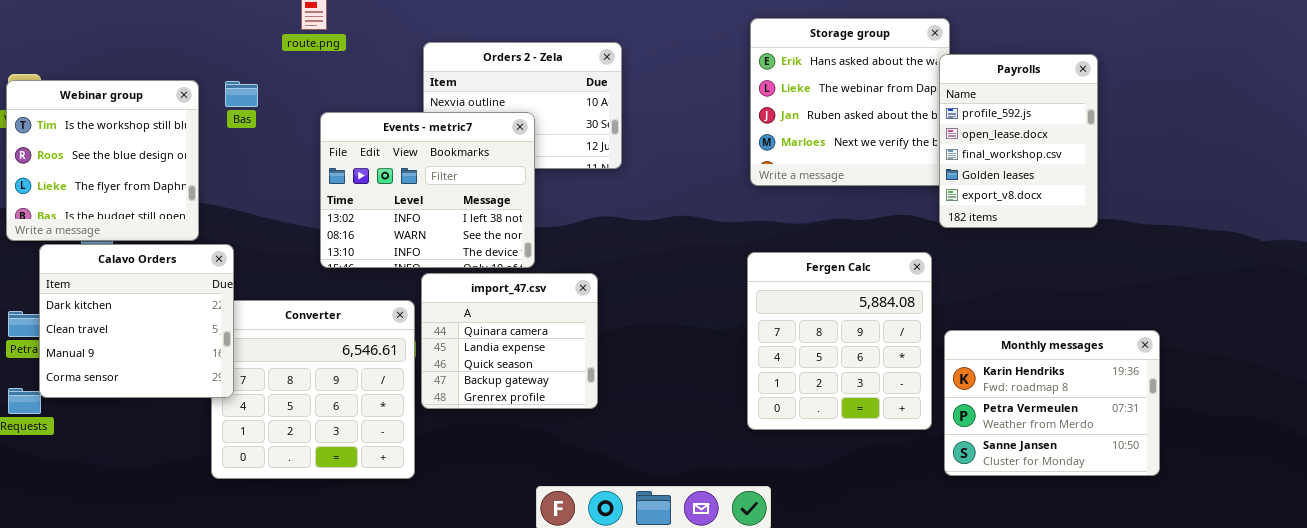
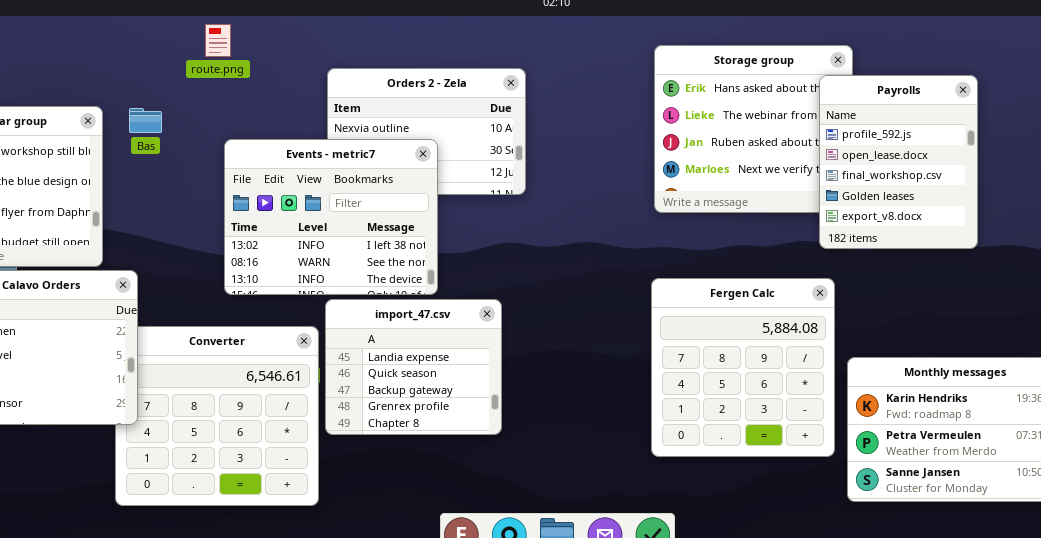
Payrolls: [939,54,1098,228] -> [819,75,978,249], moved
import_47.csv: [421,273,598,409] -> [325,299,502,435], scrolled down 1 row

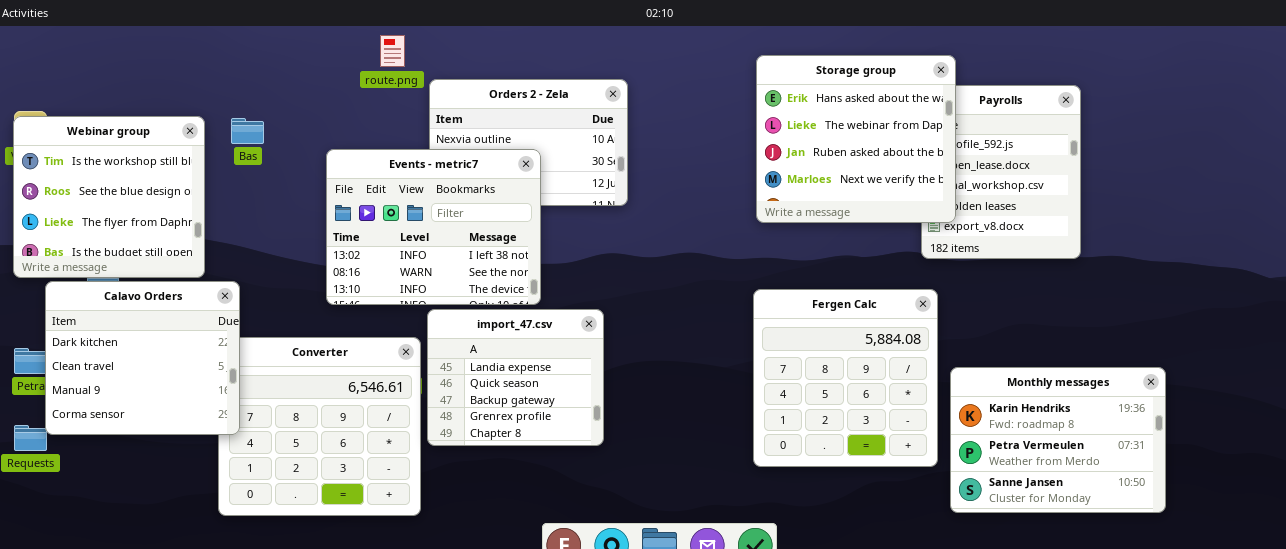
route.png: [205,24,231,57] -> [380,35,405,67], moved
Storage group: [654,45,853,213] -> [756,55,956,223], raised

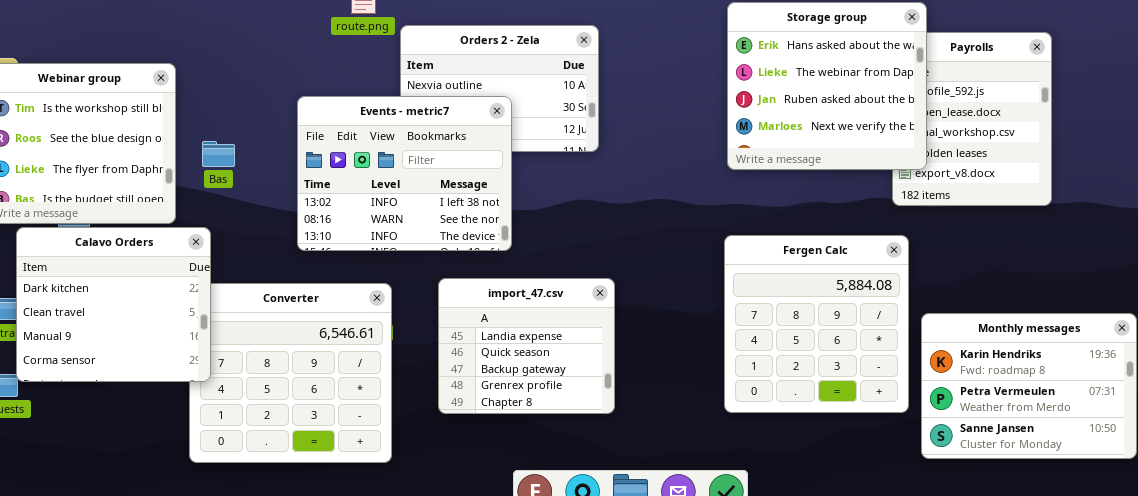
Bas: [231,118,264,144] -> [202,141,235,167], moved
import_47.csv: [427,309,604,446] -> [438,278,615,414], moved

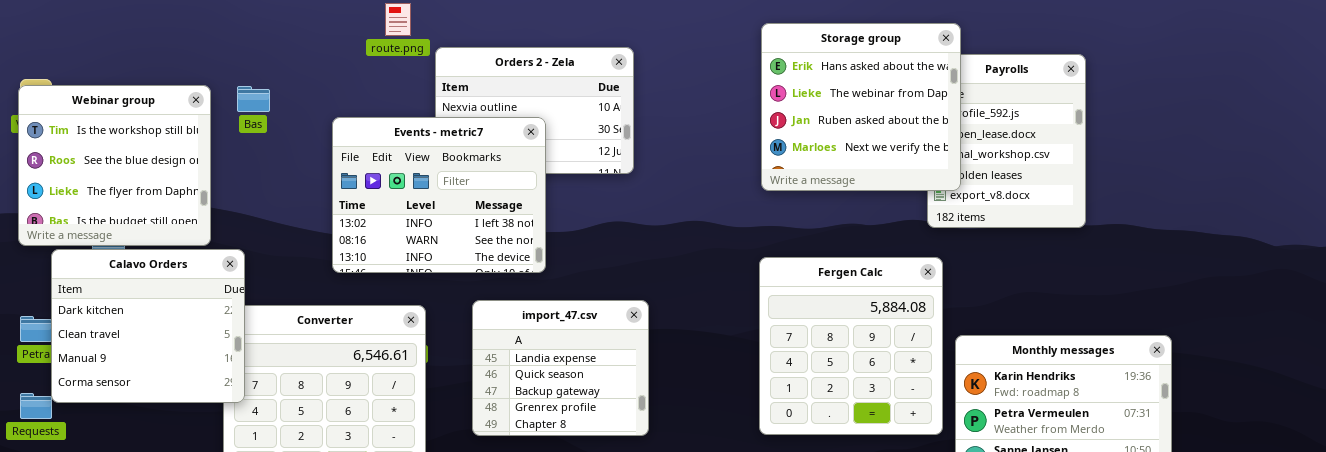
Bas: [202,141,235,167] -> [237,86,270,112], moved

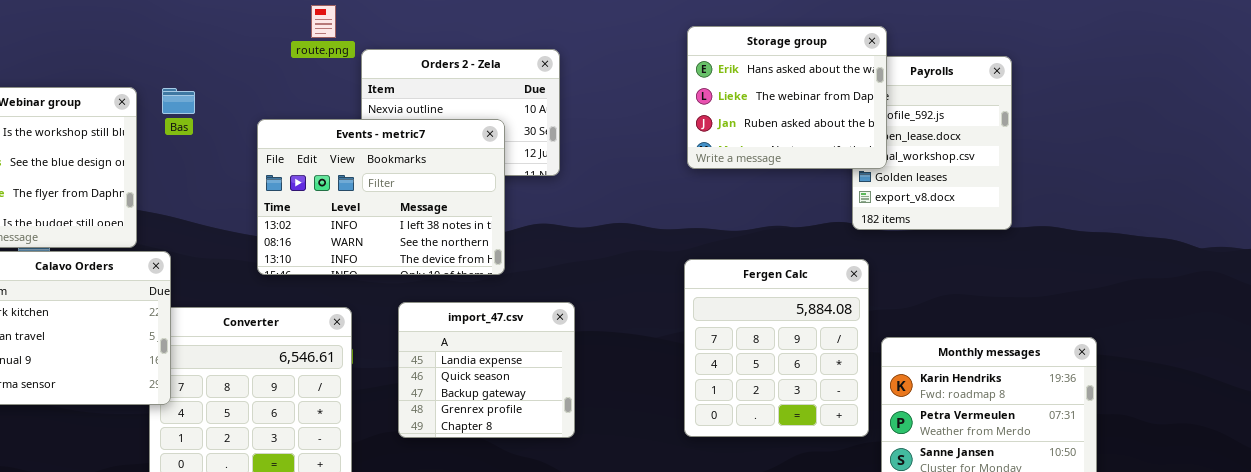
Storage group: [761,23,961,191] -> [687,26,887,169], resized
Events - metric7: [332,117,546,273] -> [257,119,505,275], resized

